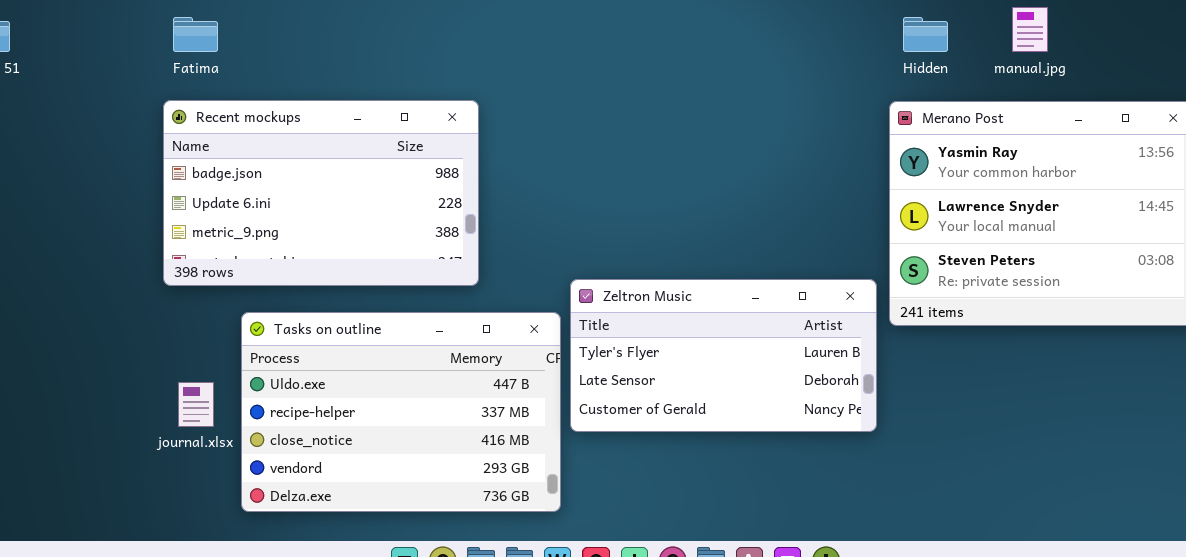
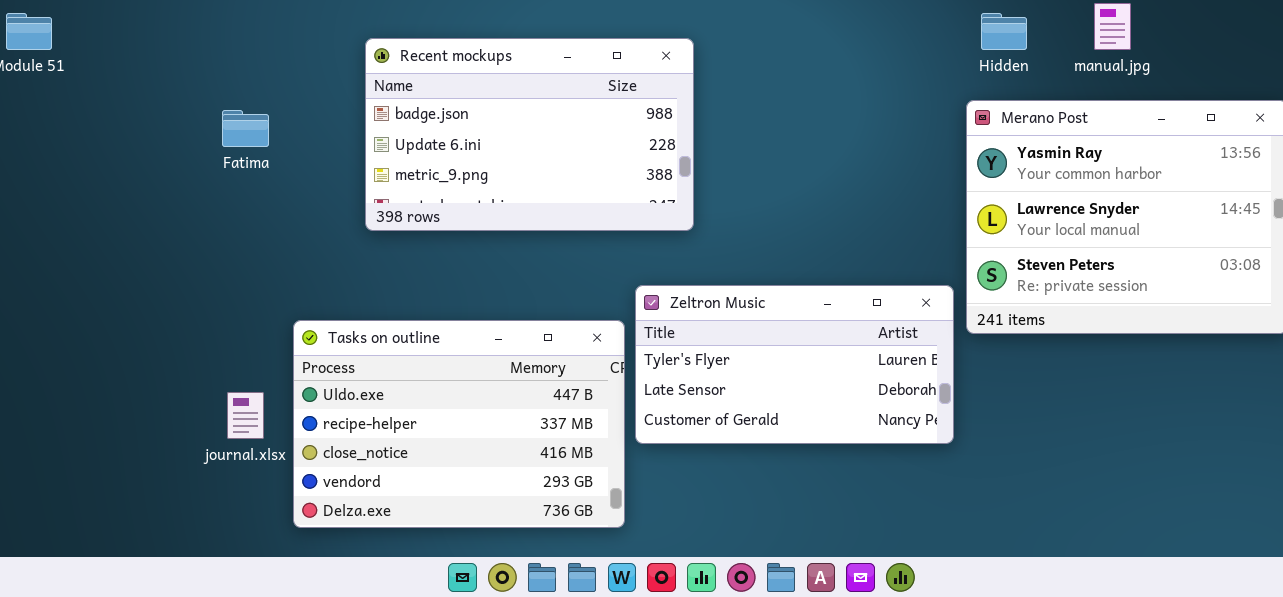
Fatima: [173,17,218,52] -> [222,110,269,147], moved
Recent mockups: [163,100,479,286] -> [365,38,694,231], moved

